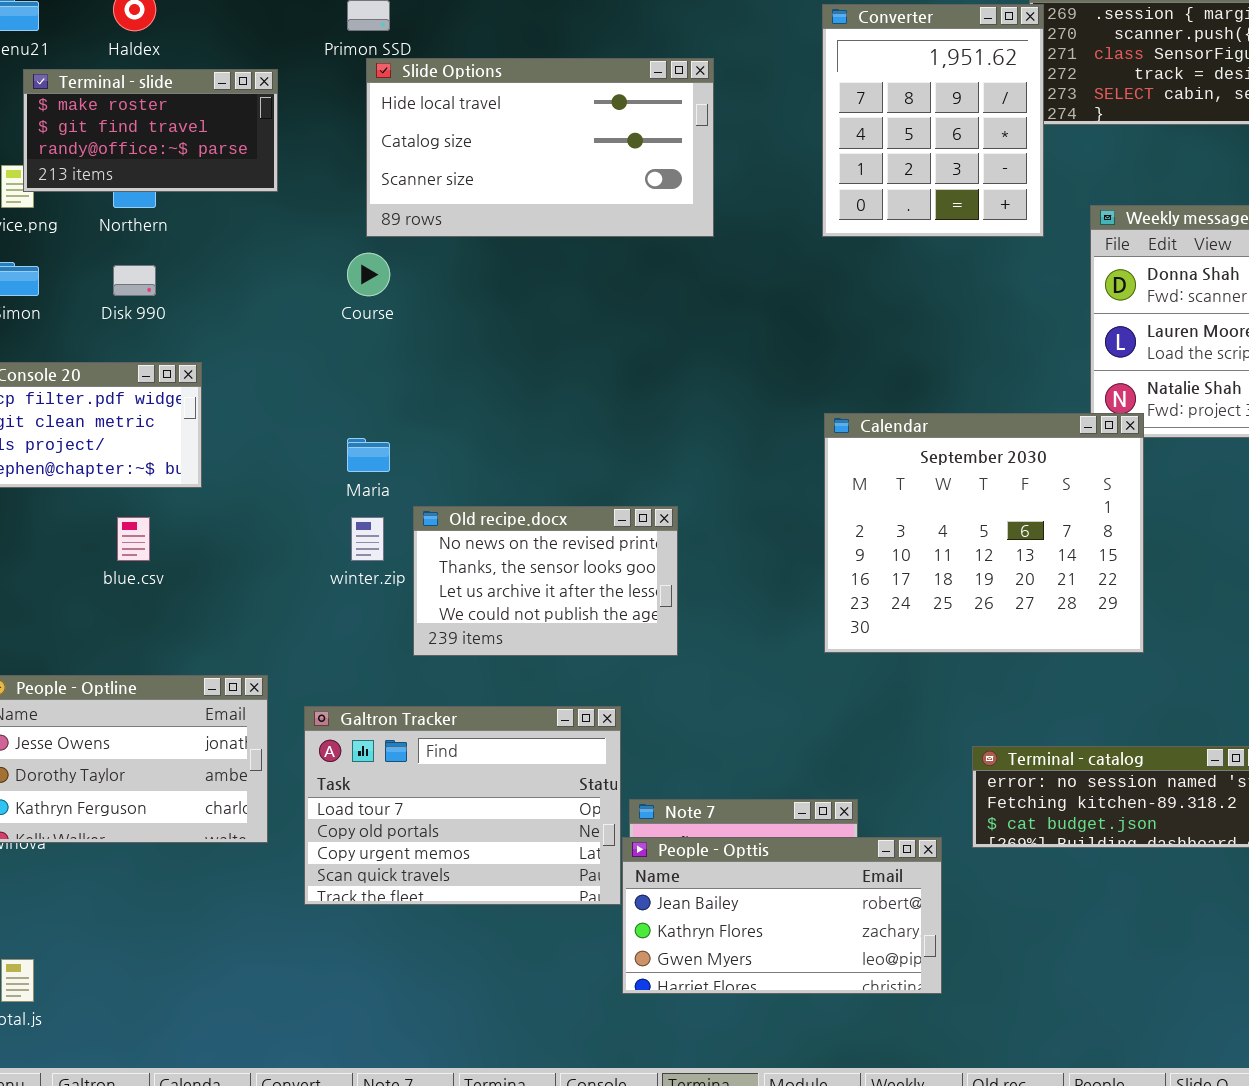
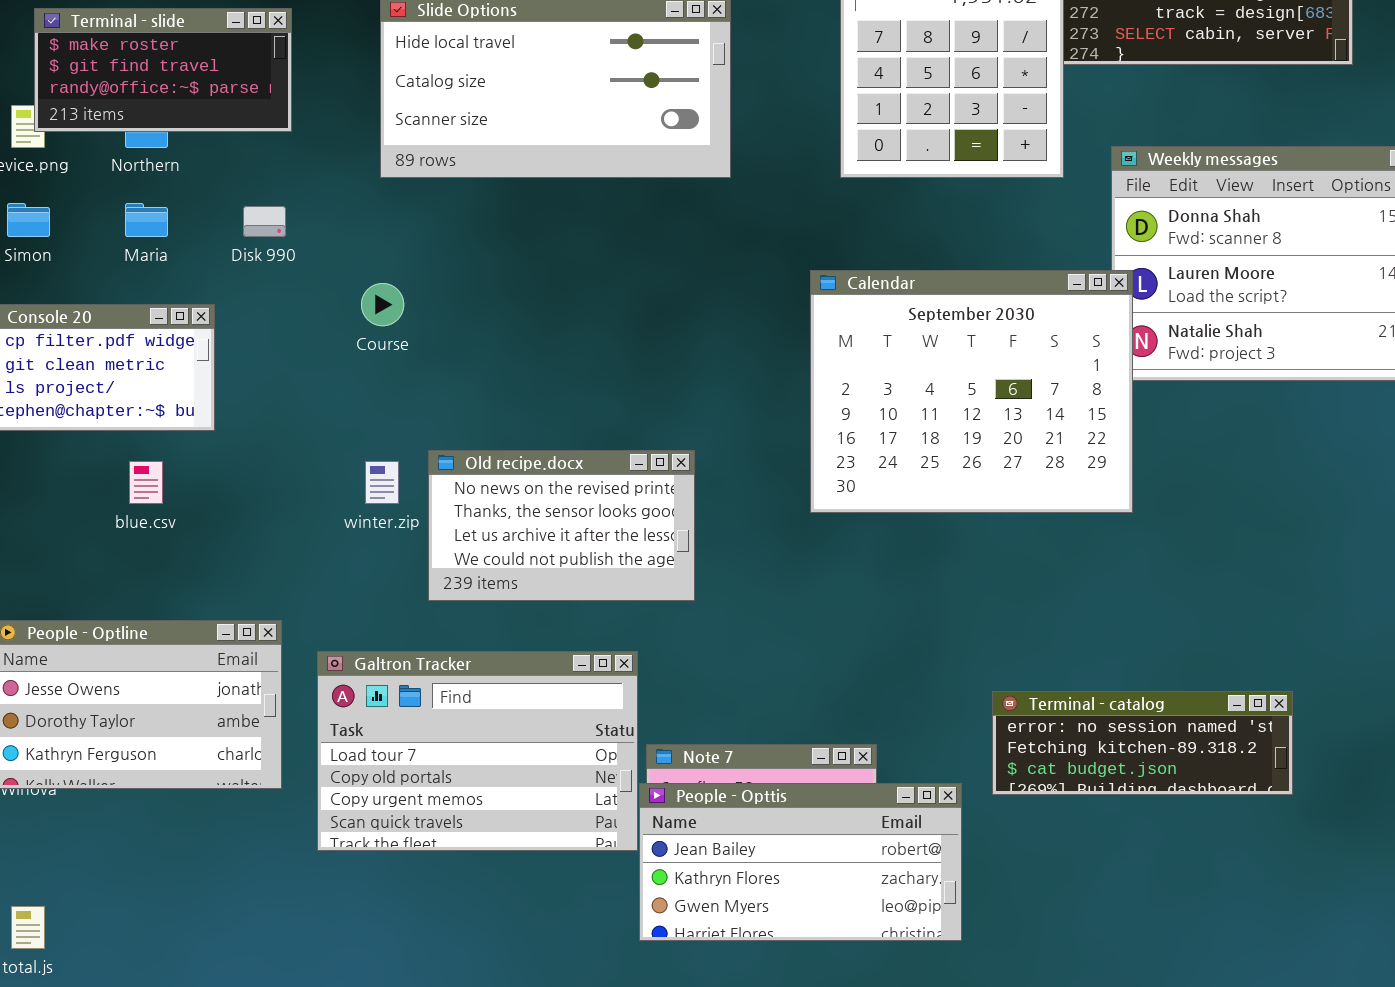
Course: [347,253,390,296] -> [361,283,404,326], moved
Disk 990: [113,265,156,296] -> [243,206,286,237], moved
Calendar: [824,413,1144,653] -> [810,270,1133,513], moved
Maria: [347,438,390,472] -> [125,203,168,237], moved

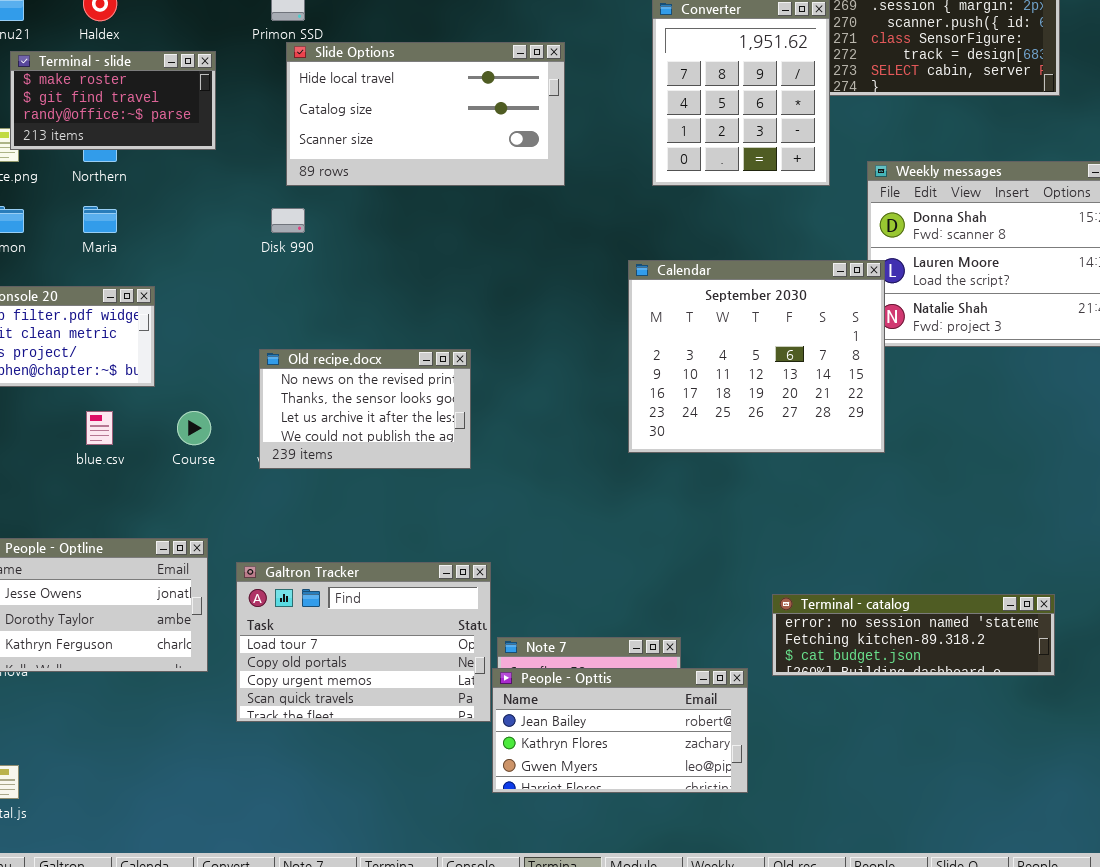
Disk 990: [243,206,286,237] -> [271,208,305,233], moved
Course: [361,283,404,326] -> [177,411,211,445], moved
Old recipe.docx: [428,450,695,601] -> [259,349,471,469], moved
Terminal - catalog: [992,691,1293,795] -> [772,594,1055,676], resized

